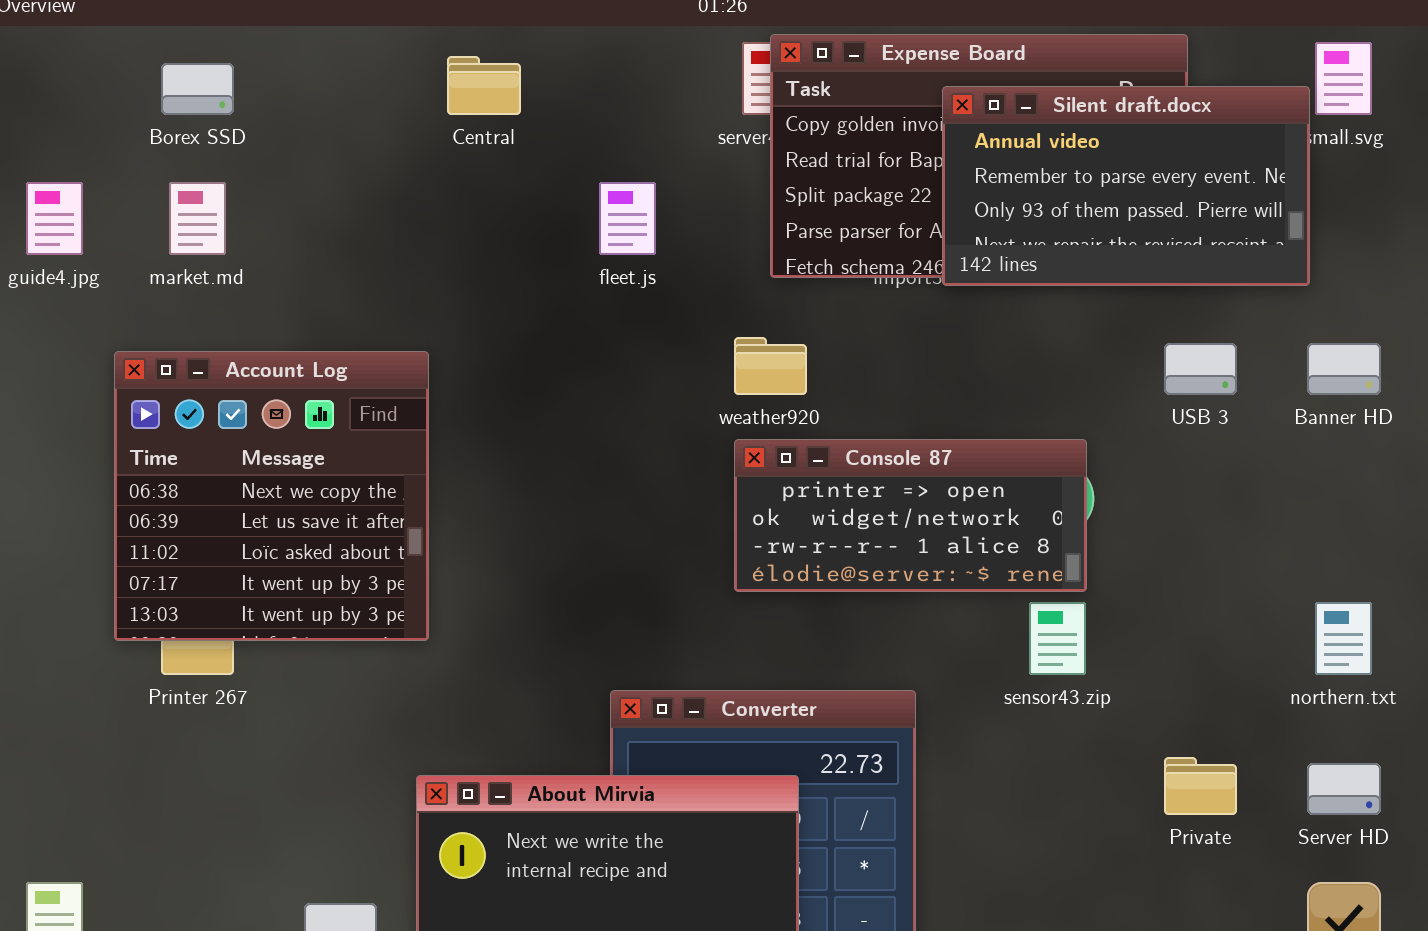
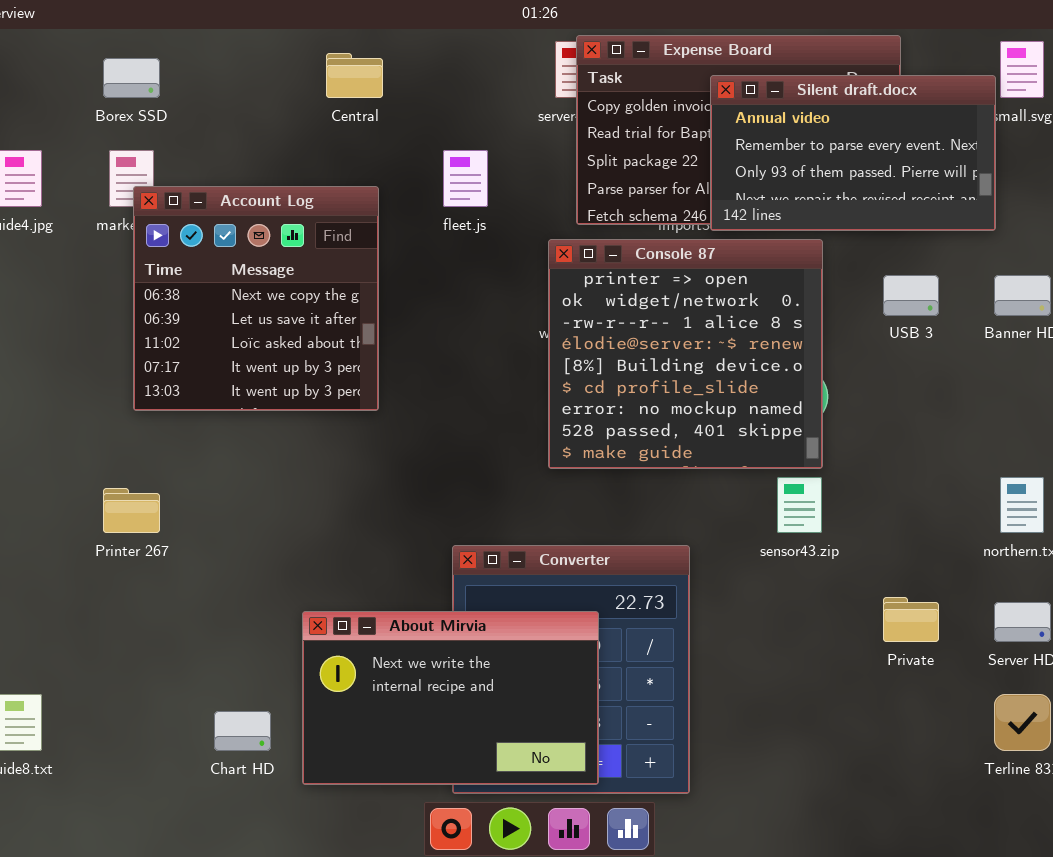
Account Log: [114,351,429,641] -> [133,186,379,411], moved
Console 87: [734,439,1087,592] -> [548,239,823,469], resized

